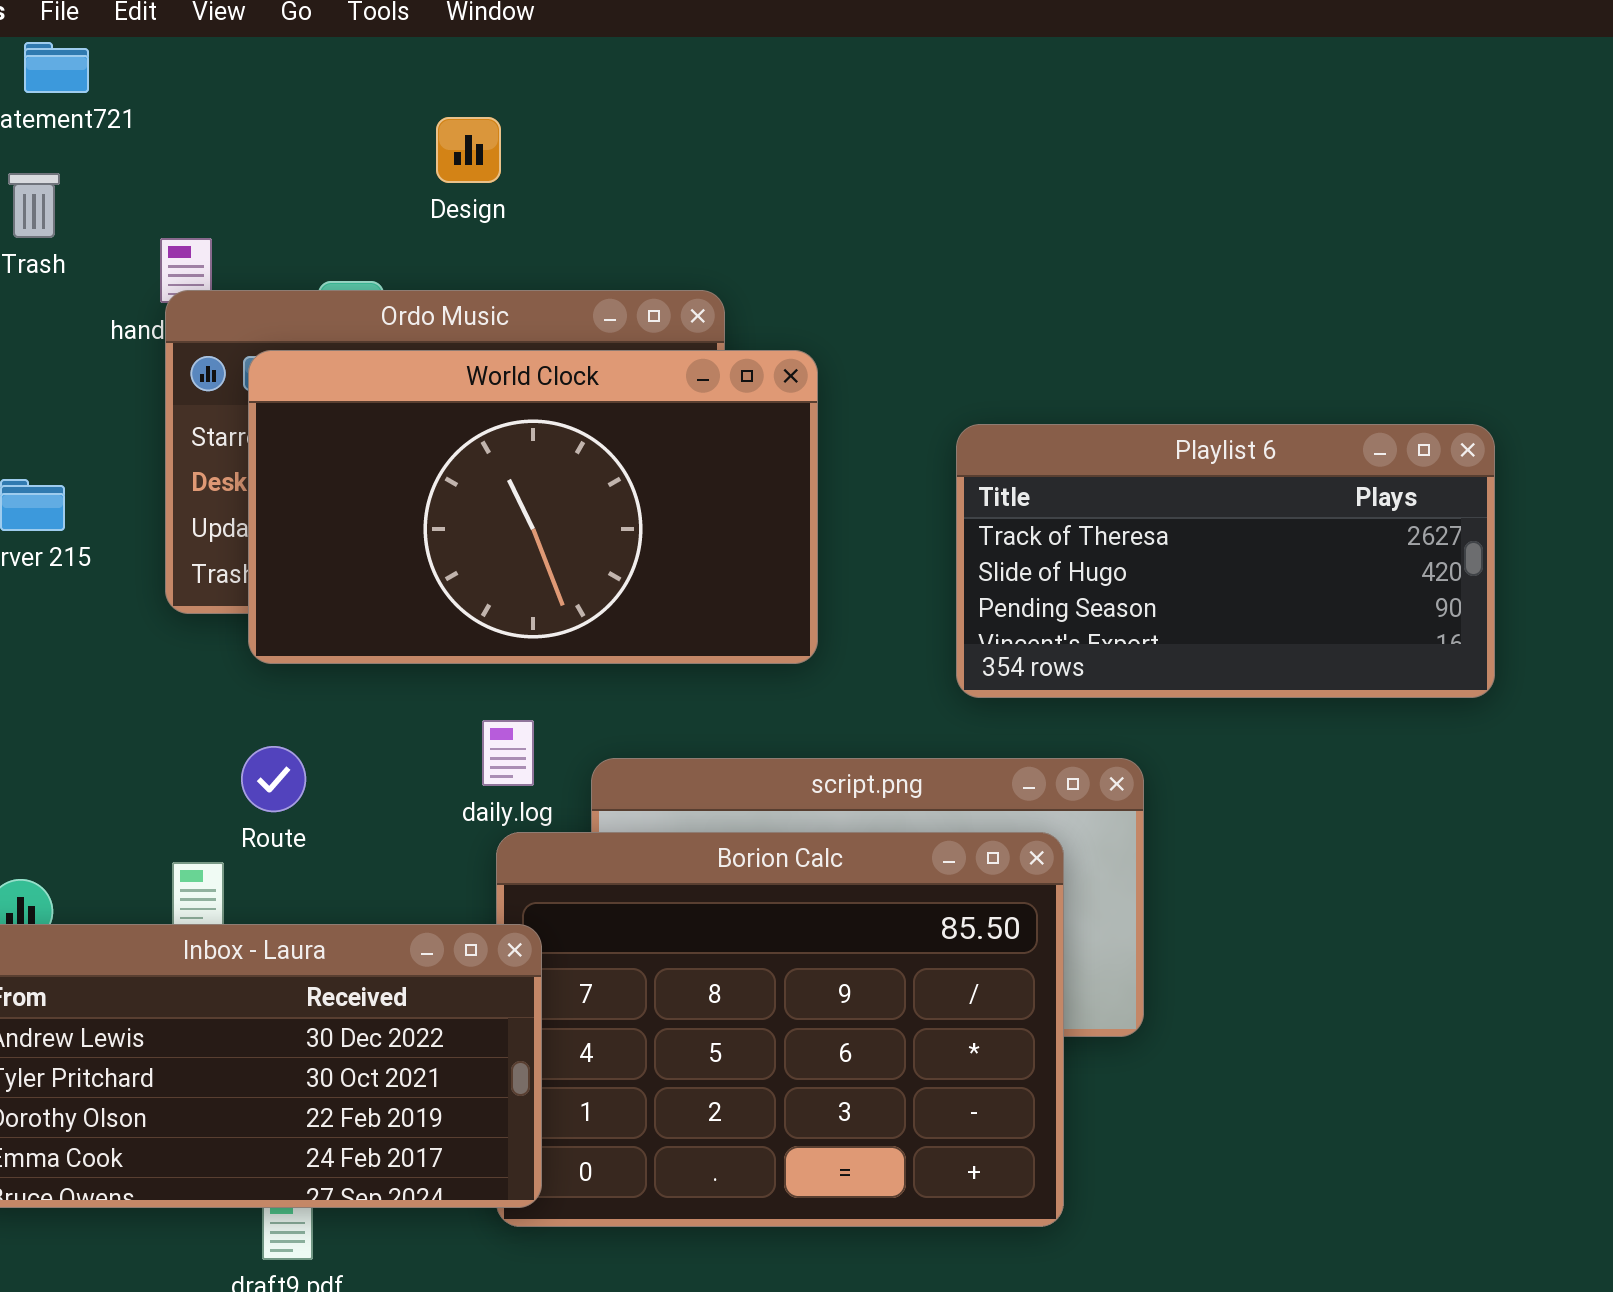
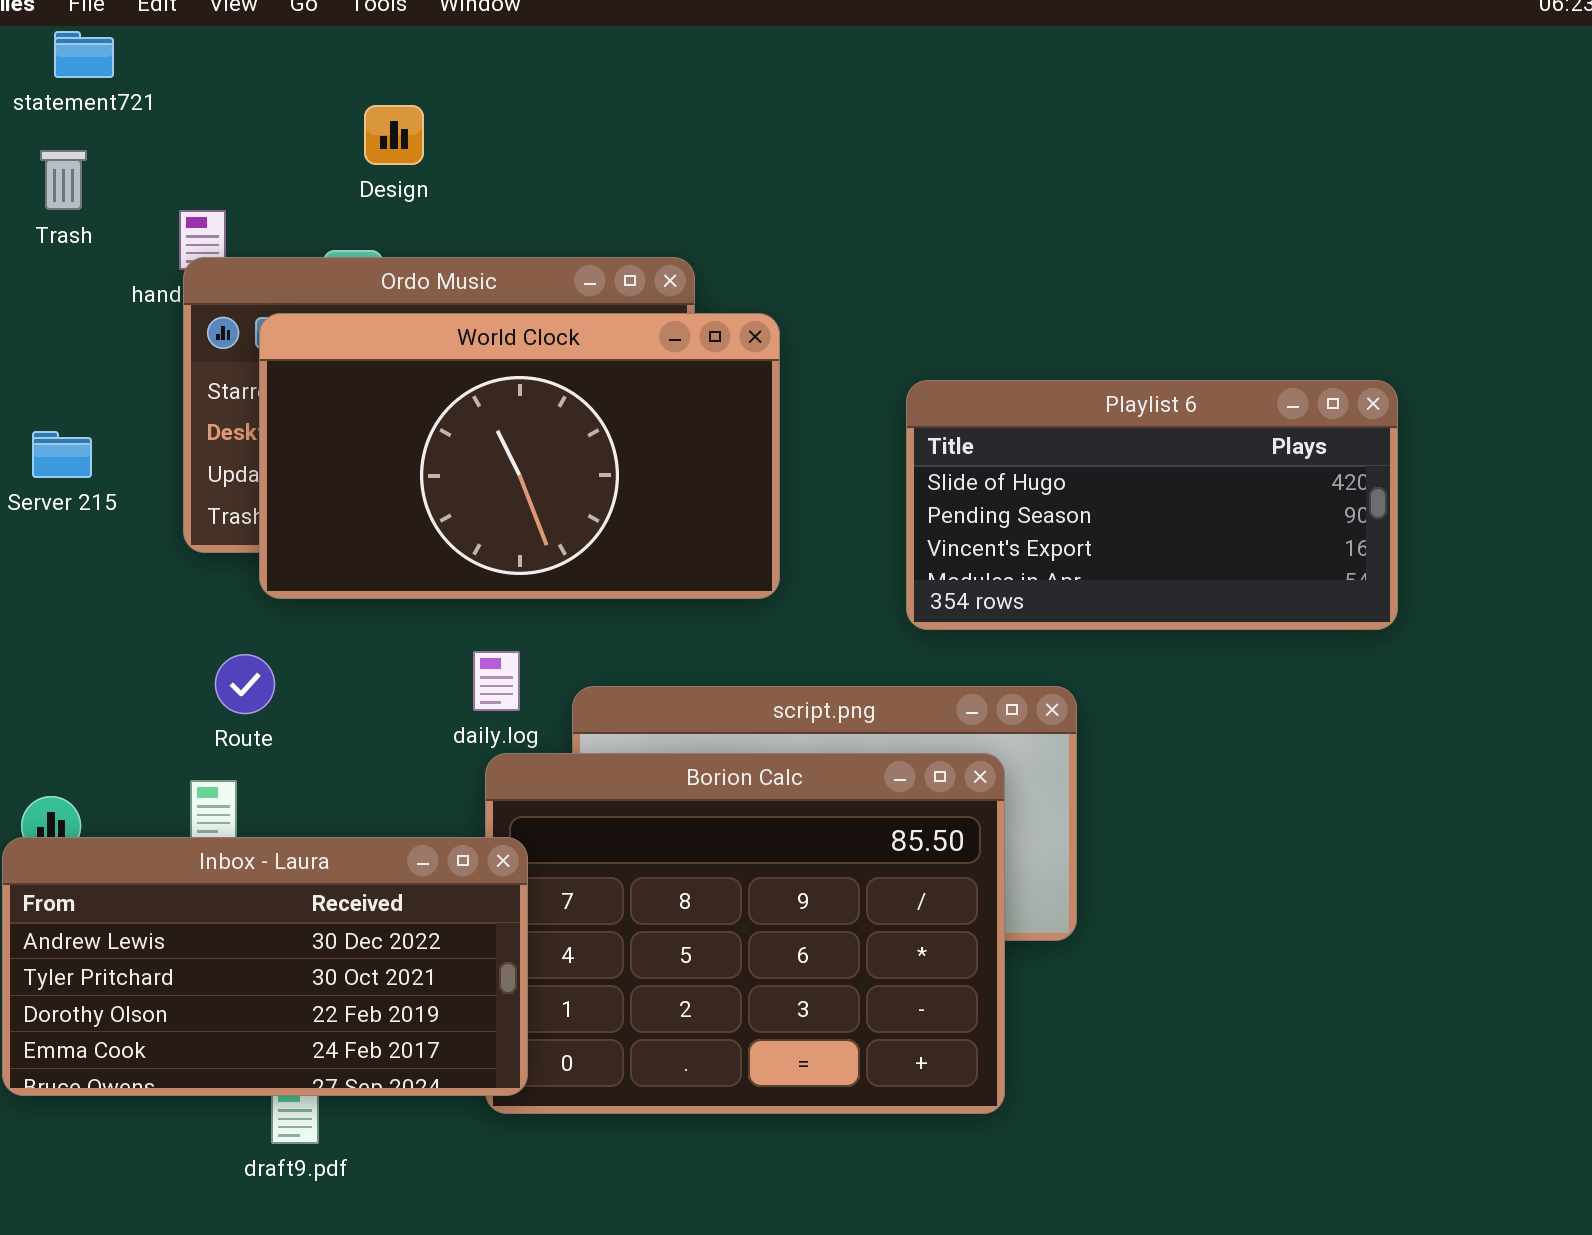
Design: [436,117,501,183] -> [364,105,424,165], moved
Playlist 6: [956,424,1495,698] -> [906,380,1398,630], scrolled down 1 row
Route: [241,746,306,812] -> [215,654,275,714], moved

